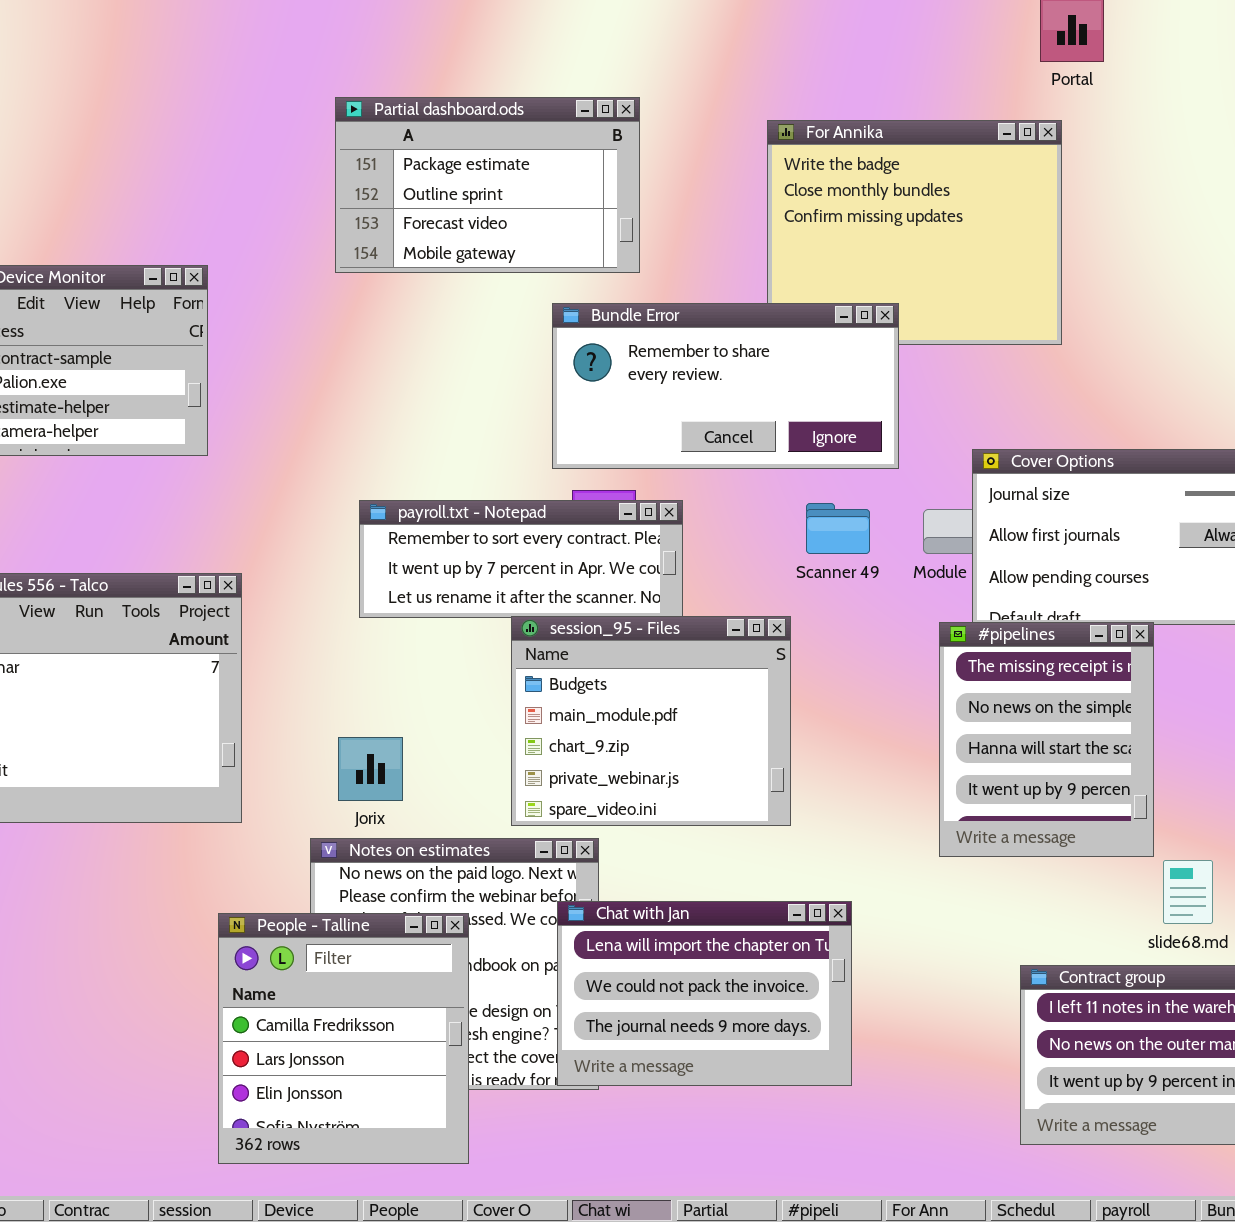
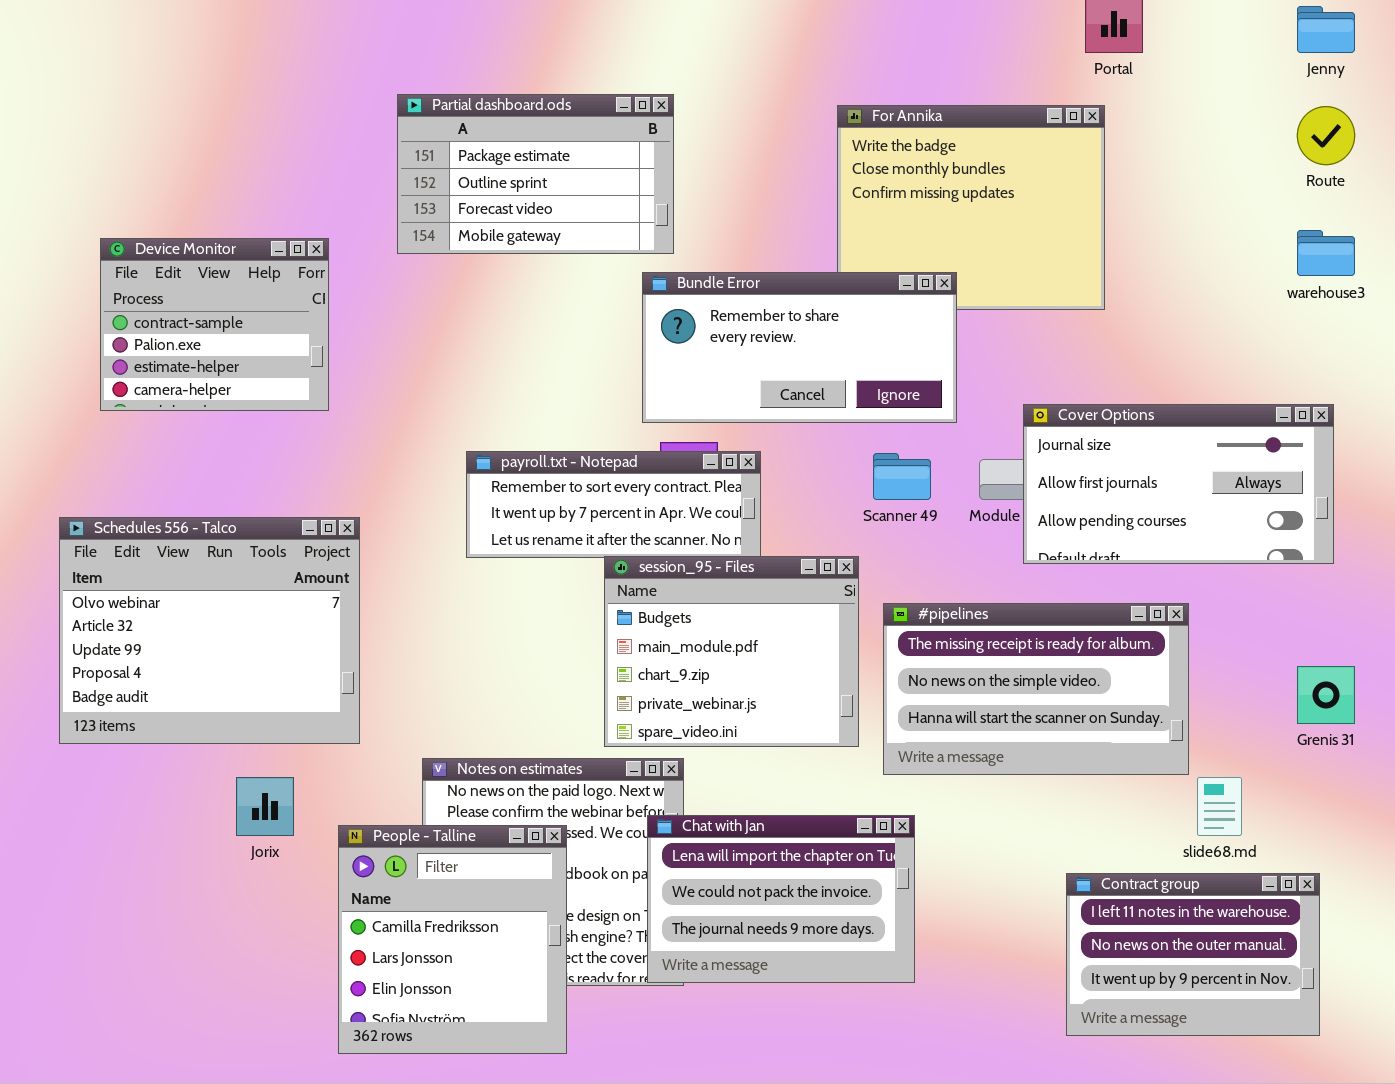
Partial dashboard.ods: [335,97,640,273] -> [397,94,674,254], moved
#pipelines: [939,622,1154,857] -> [883,603,1189,775], resized
Jorix: [338,737,403,801] -> [236,777,294,836], moved

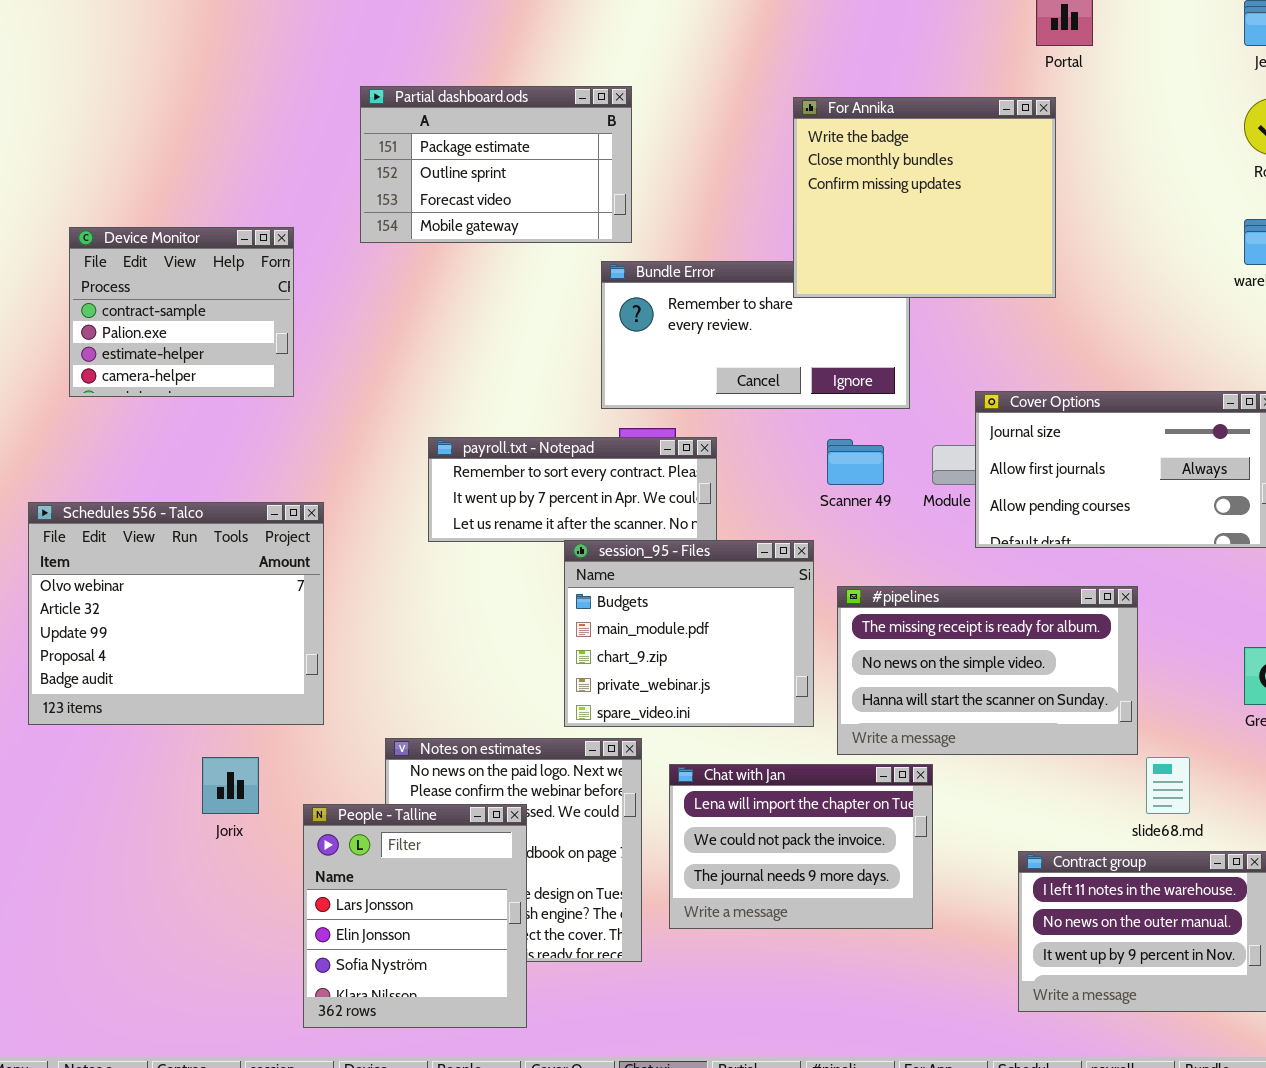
For Annika: [837,105,1105,310] -> [793,97,1056,298], raised
Chat with Jan: [647,815,915,983] -> [669,764,933,929], moved
People - Talline: [338,825,567,1054] -> [303,804,527,1028], scrolled down 1 row

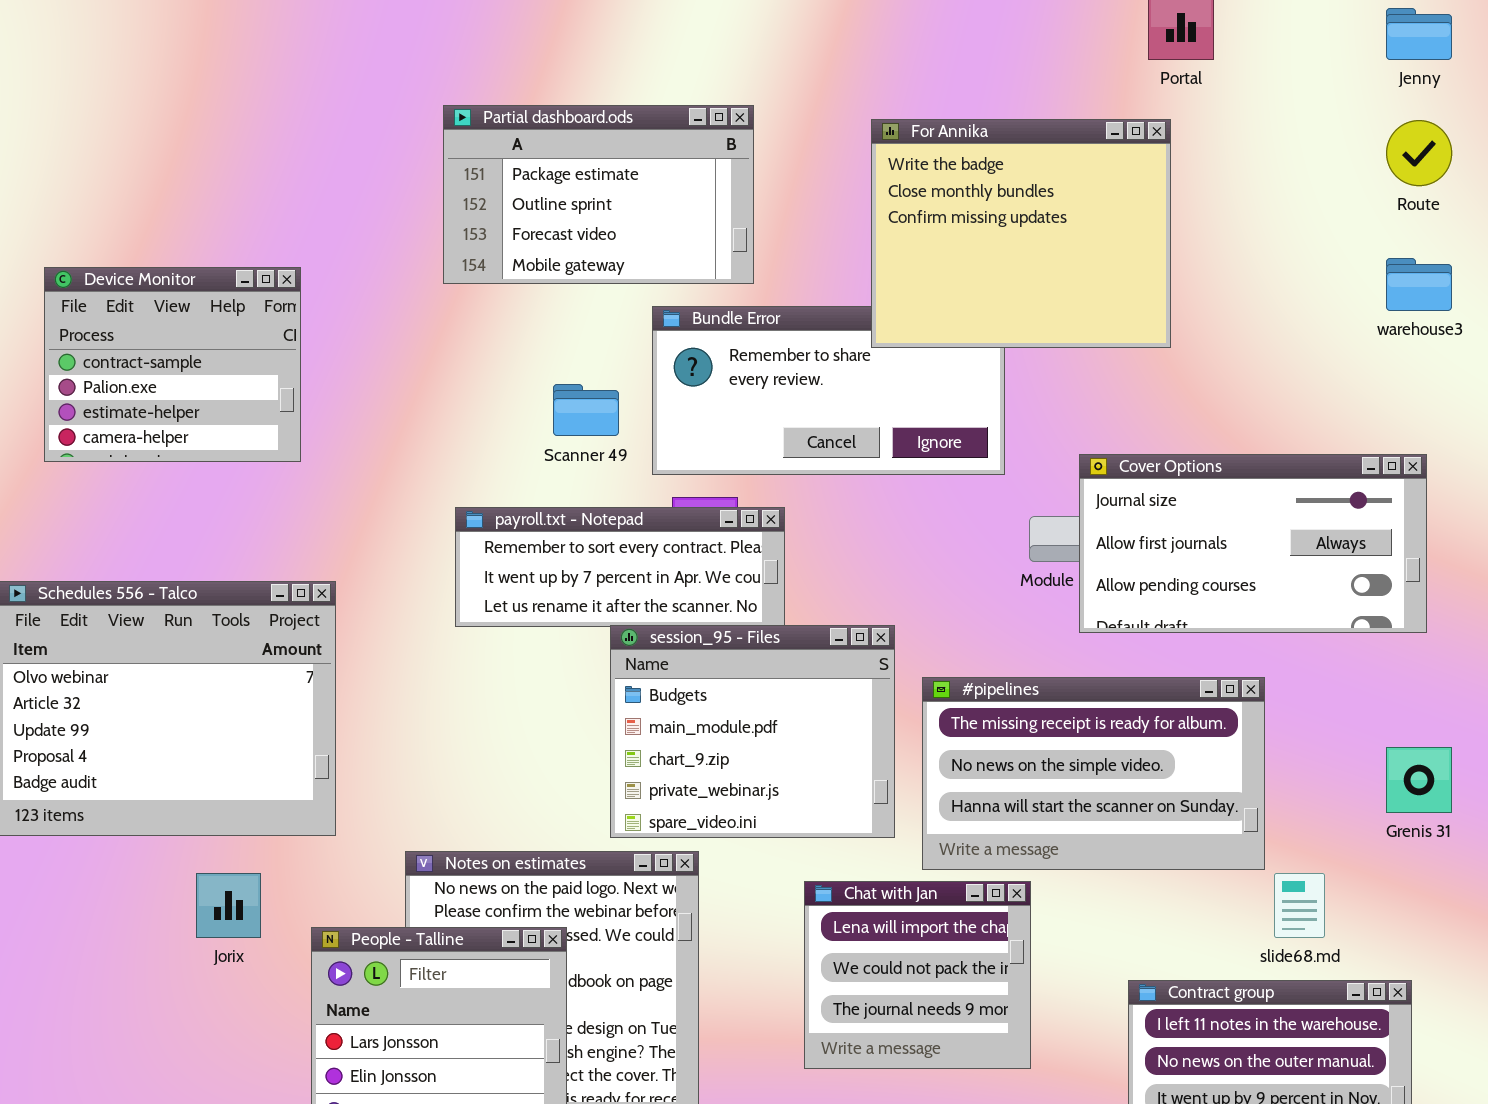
Partial dashboard.ods: [360,86,632,243] -> [443,105,754,284], moved
Scanner 49: [827,439,884,485] -> [553,384,619,436], moved
Chat with Jan: [669,764,933,929] -> [804,881,1031,1069], resized

